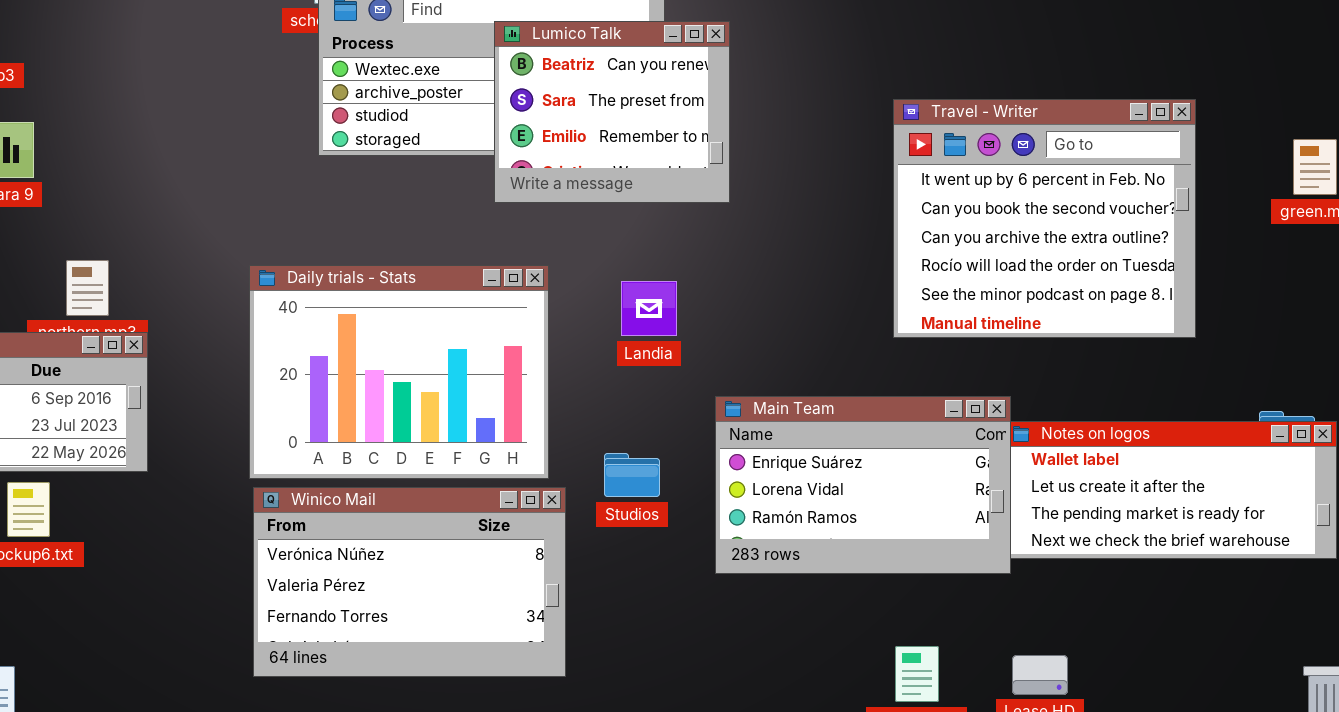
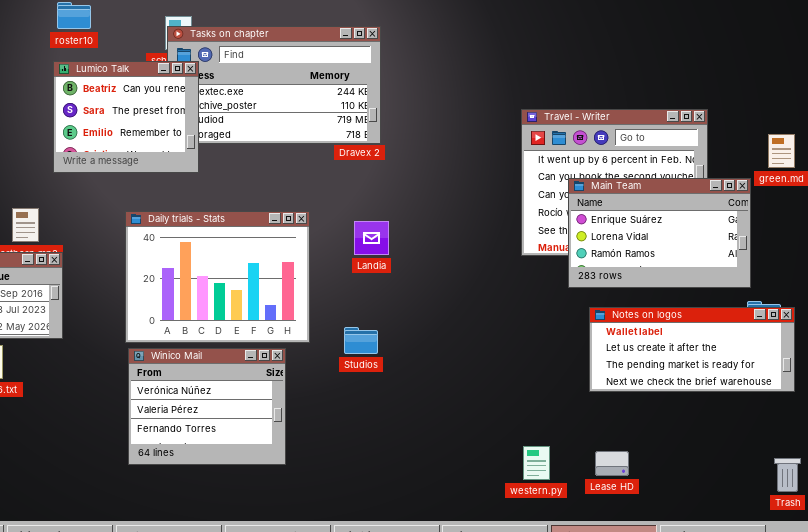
Lumico Talk: [494,21,730,203] -> [53,61,199,173], moved
Main Team: [715,396,1011,574] -> [568,178,751,288], moved
Winico Mail: [253,487,566,677] -> [128,348,286,465], resized

